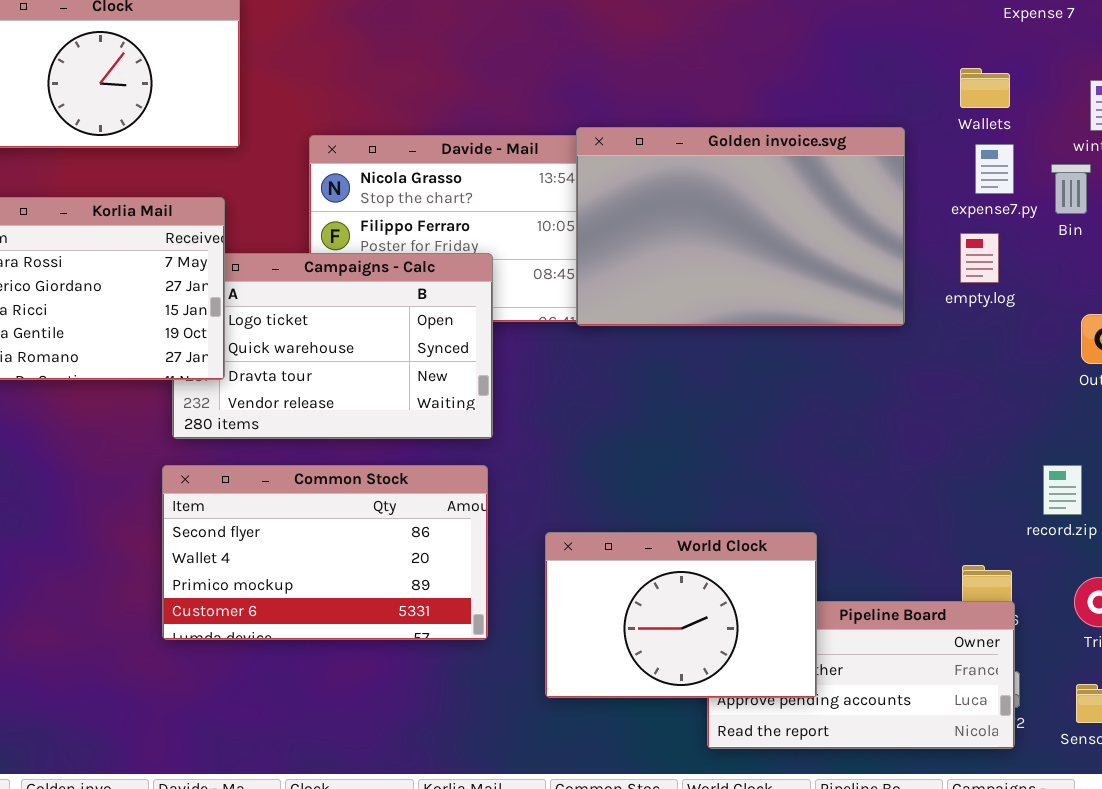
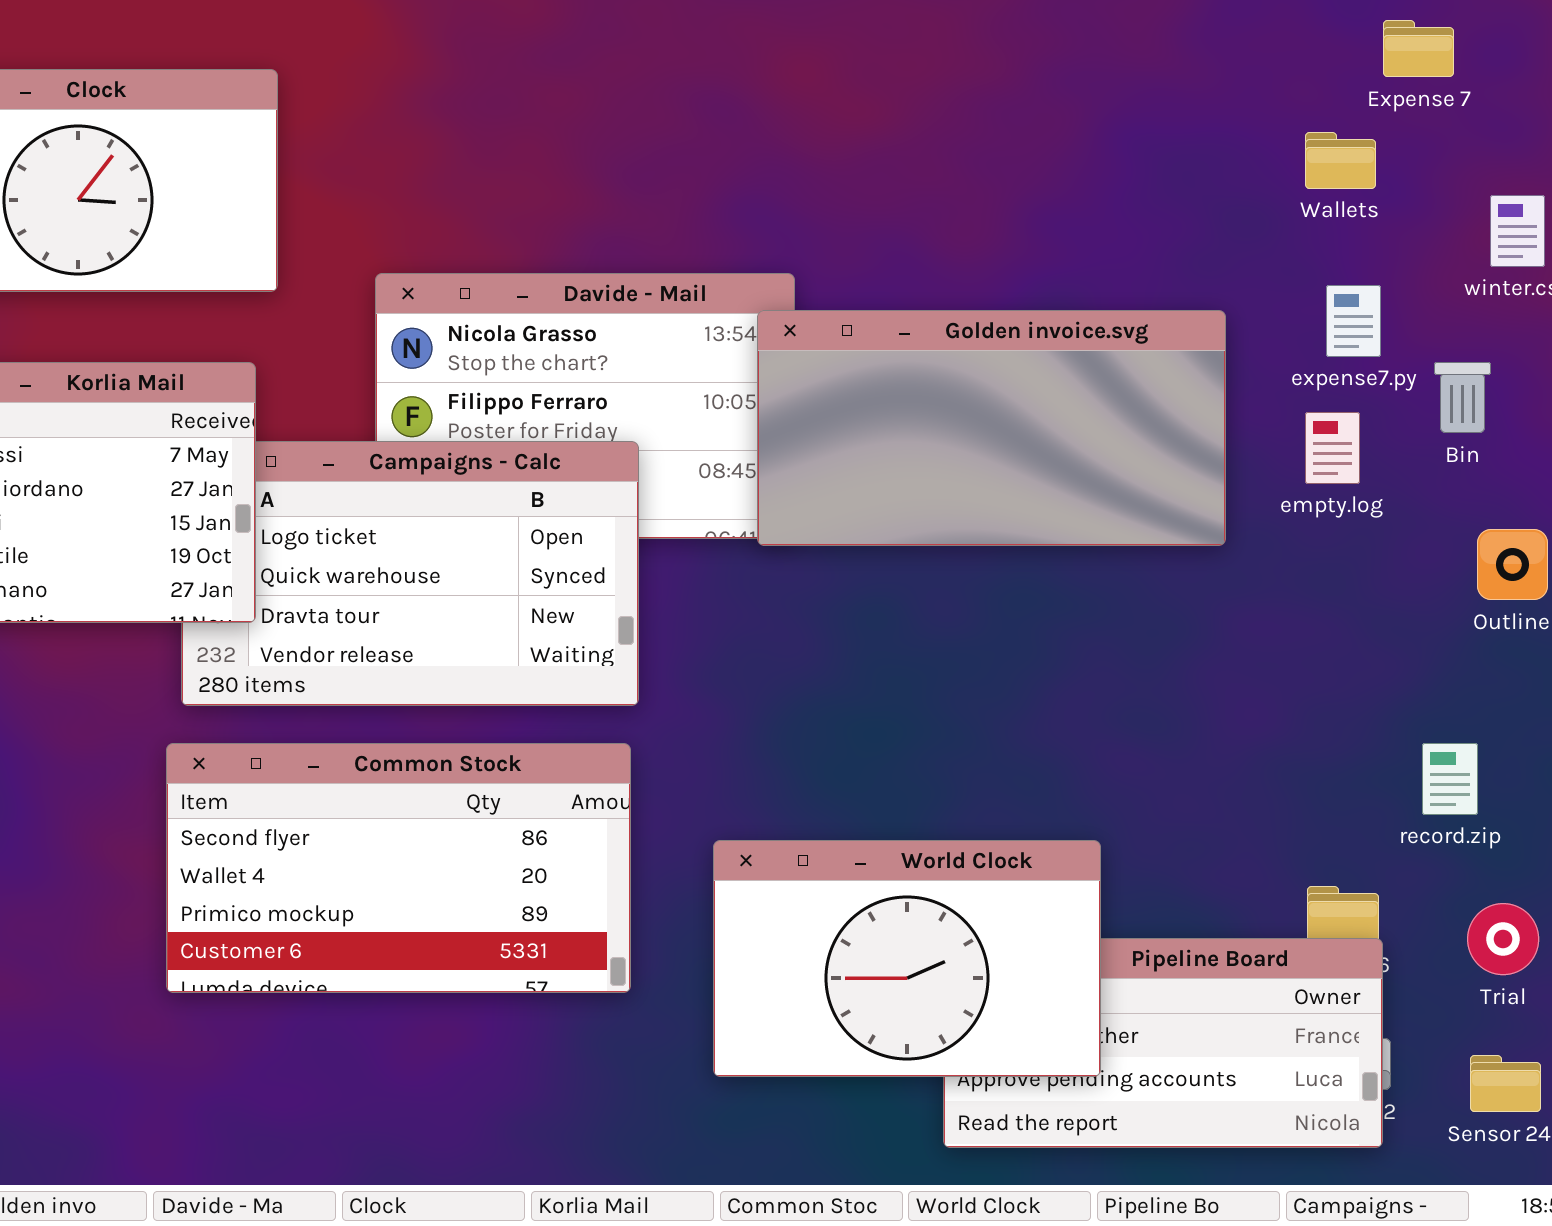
Wallets: [960,68,1010,108] -> [1305,132,1376,189], moved
Golden invoice.svg: [576,127,905,326] -> [757,310,1226,546], resized
Bin: [1051,164,1091,214] -> [1434,362,1491,433], moved

